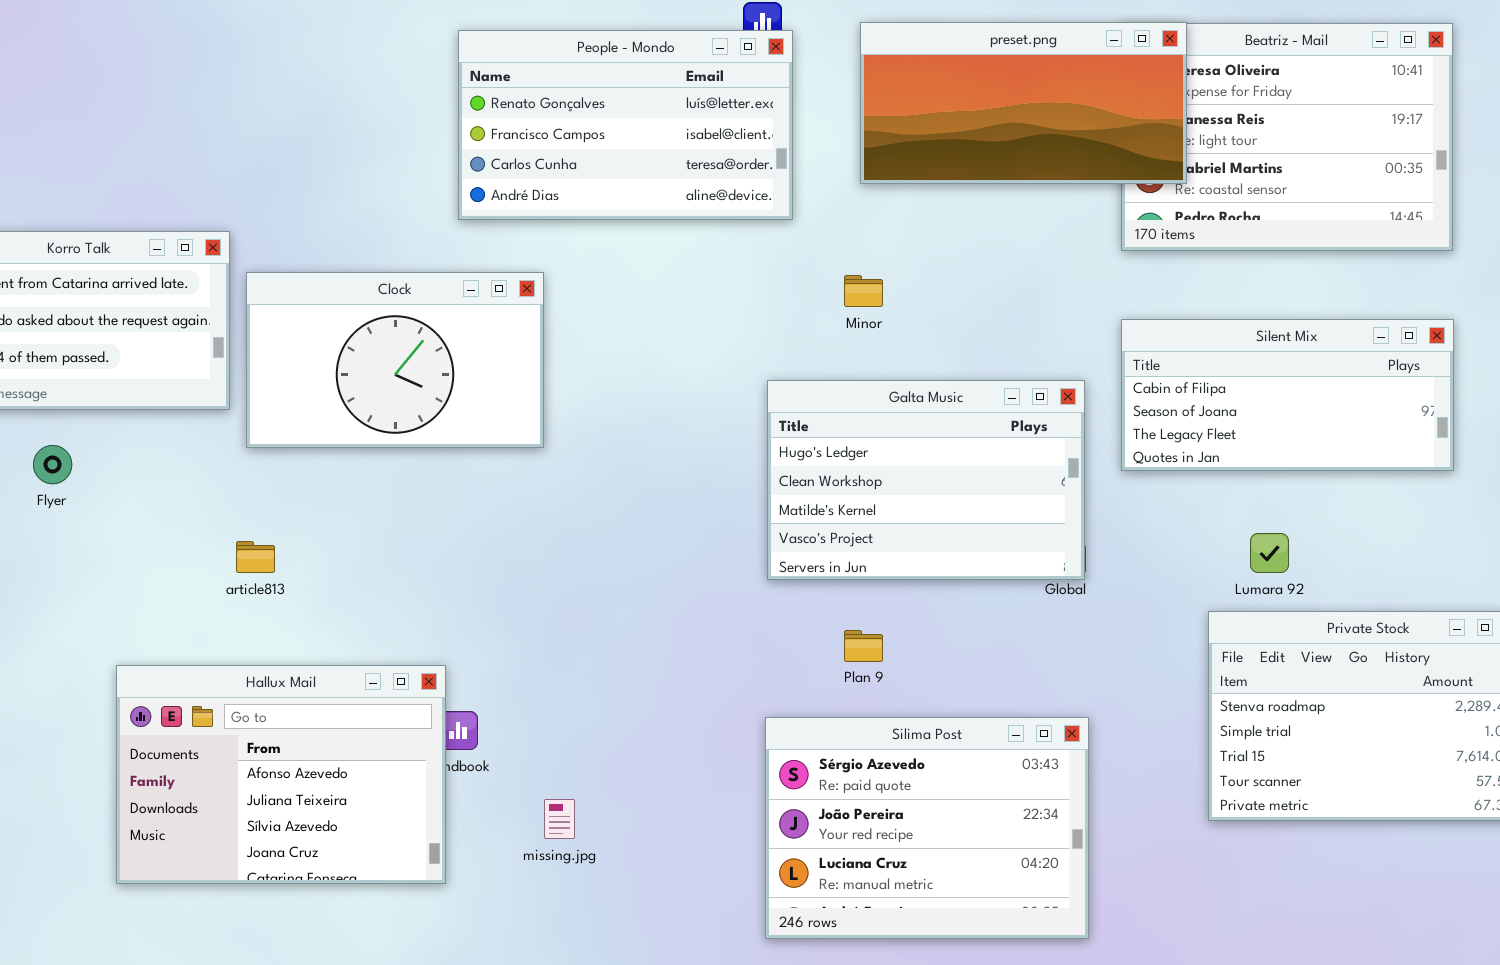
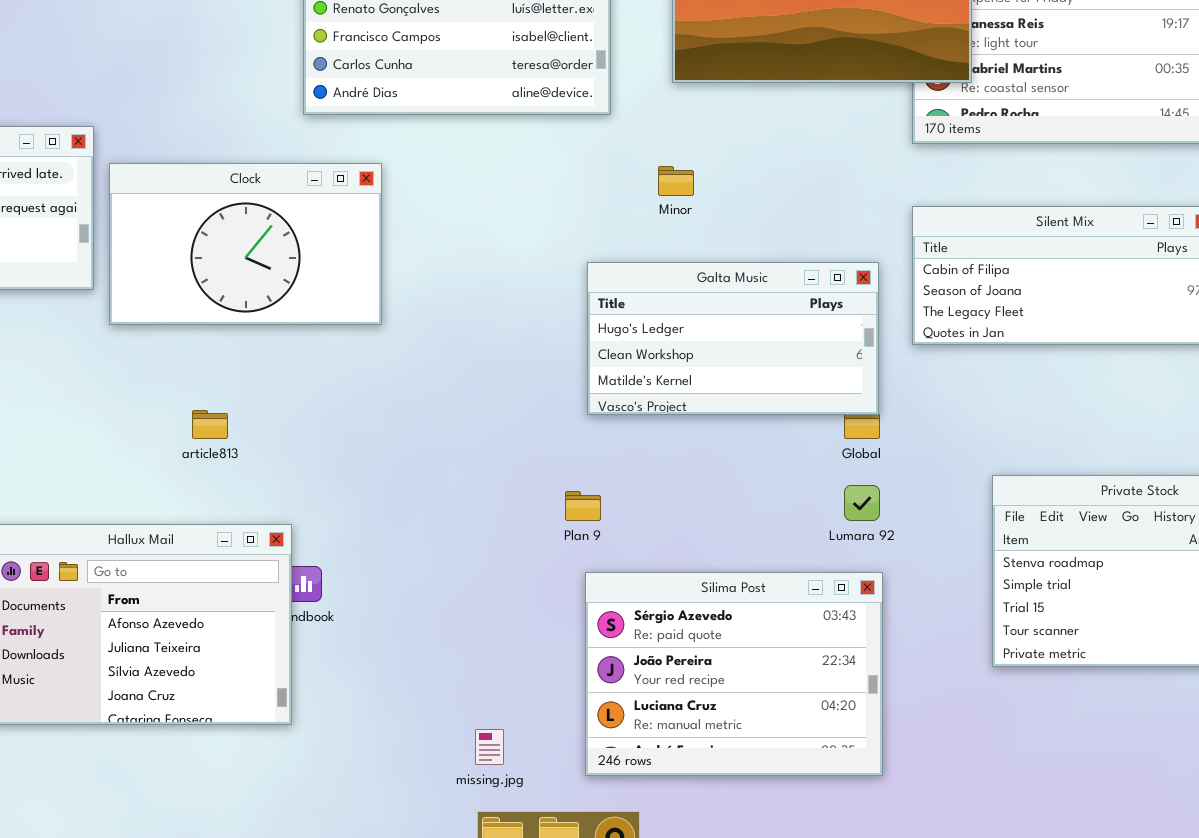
Galta Music: [767,380,1085,580] -> [587,262,879,415], resized
Lumara 92: [1250,533,1289,573] -> [844,485,880,521], moved
article813: [236,541,275,573] -> [192,410,228,439], moved
Plan 9: [844,630,883,662] -> [565,491,601,521], moved
missing.jpg: [544,799,575,839] -> [475,729,504,765], moved

